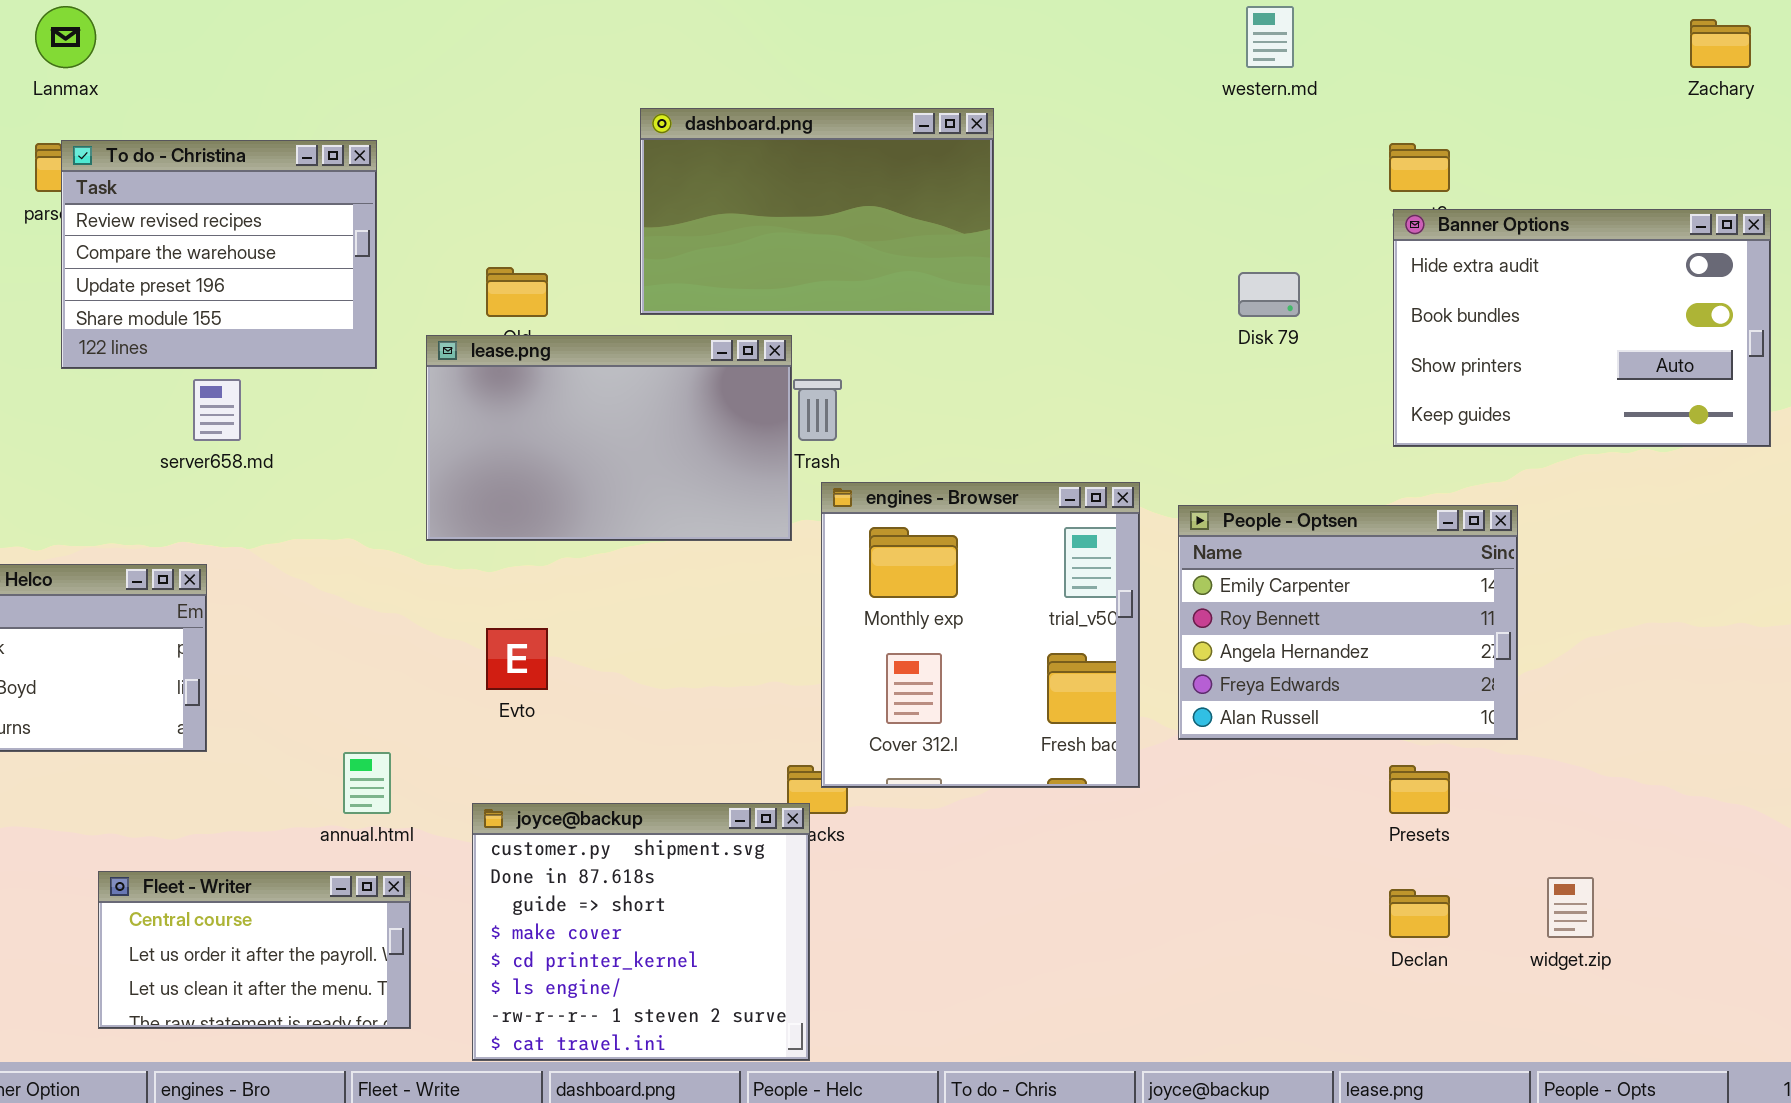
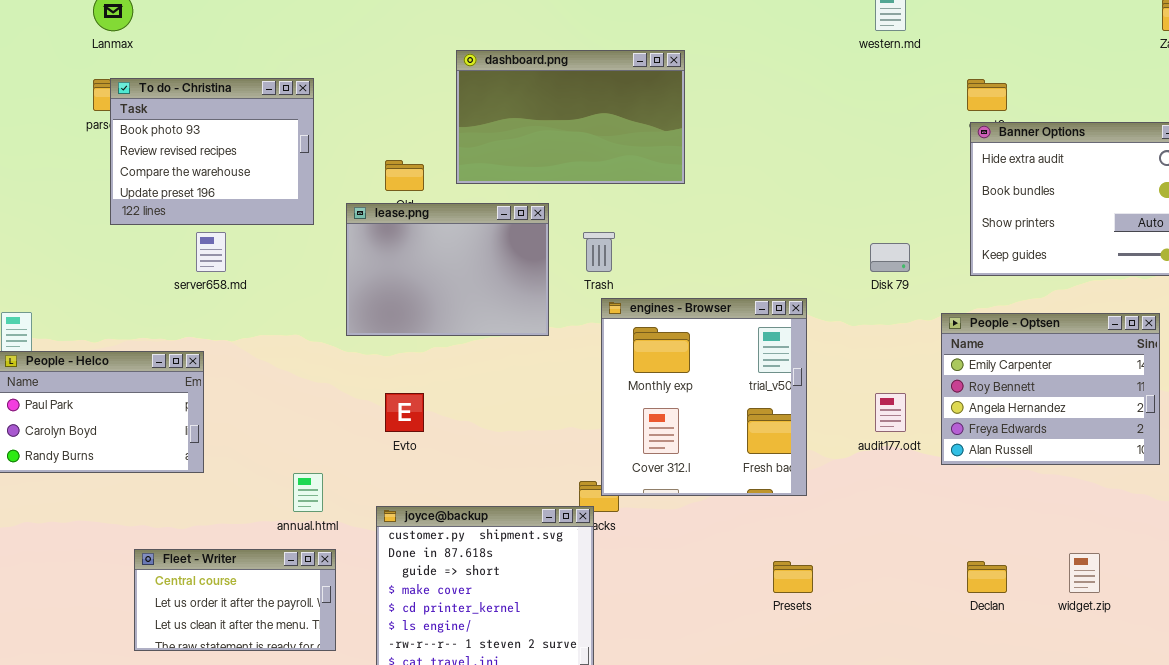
dashboard.png: [640,108,994,315] -> [456,50,685,184], moved
To do - Christina: [61,140,377,369] -> [110,78,314,225], scrolled up 1 row
Disk 79: [1238,272,1300,317] -> [870,243,910,272], moved
lease.png: [426,335,792,541] -> [346,203,549,336], resized
People - Optsen: [1178,505,1518,740] -> [941,313,1160,465], moved
Presets: [1389,765,1450,814] -> [773,561,813,593], moved

